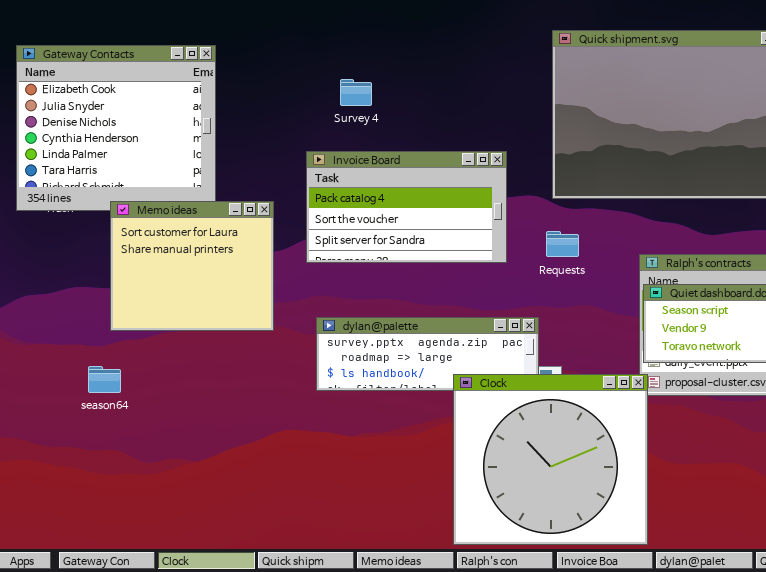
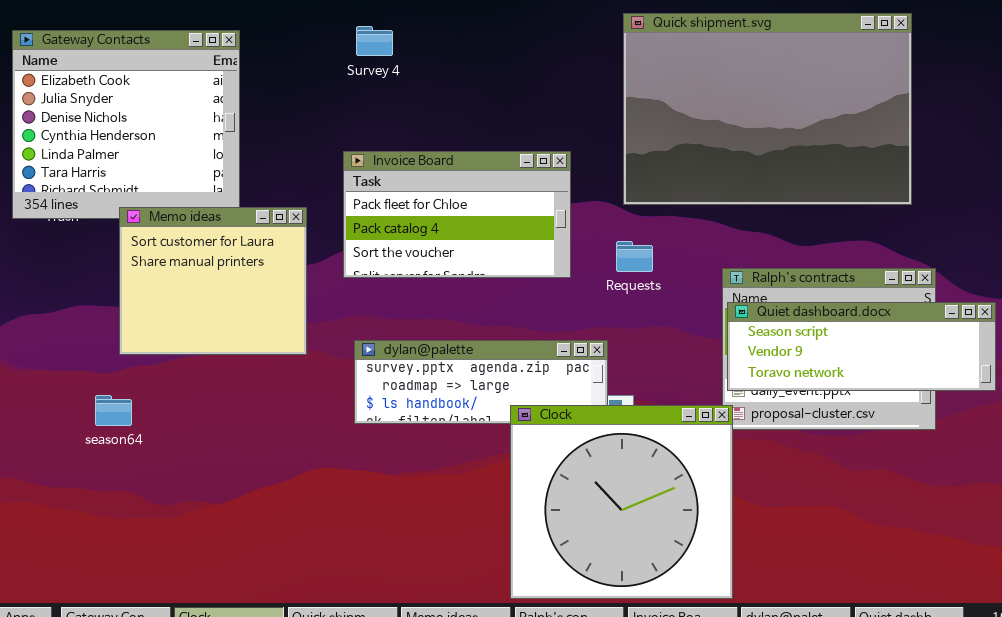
Survey 4: [340,79,372,106] -> [356,26,393,56], moved
Invoice Board: [306,151,507,263] -> [343,151,571,278], scrolled up 1 row

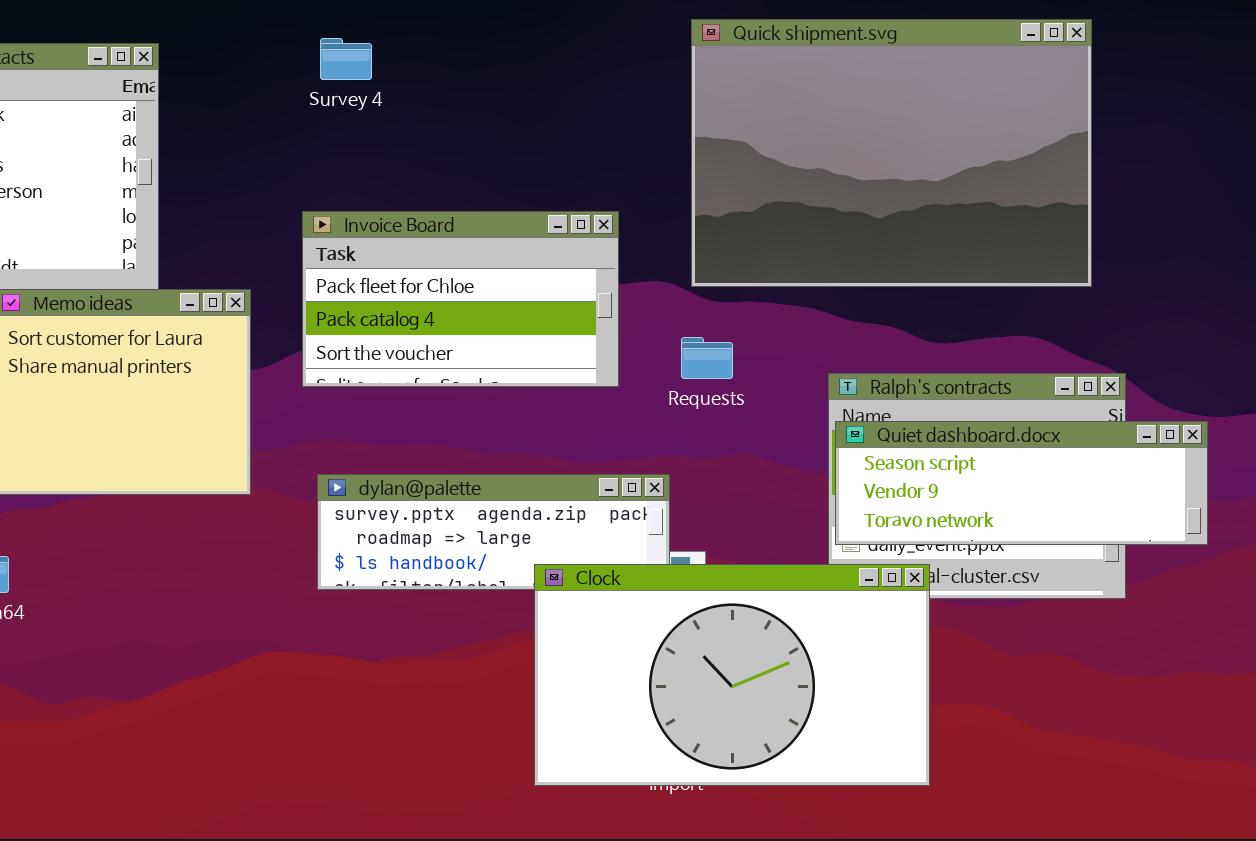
Clock: [510,405,733,599] -> [534,564,930,786], resized

